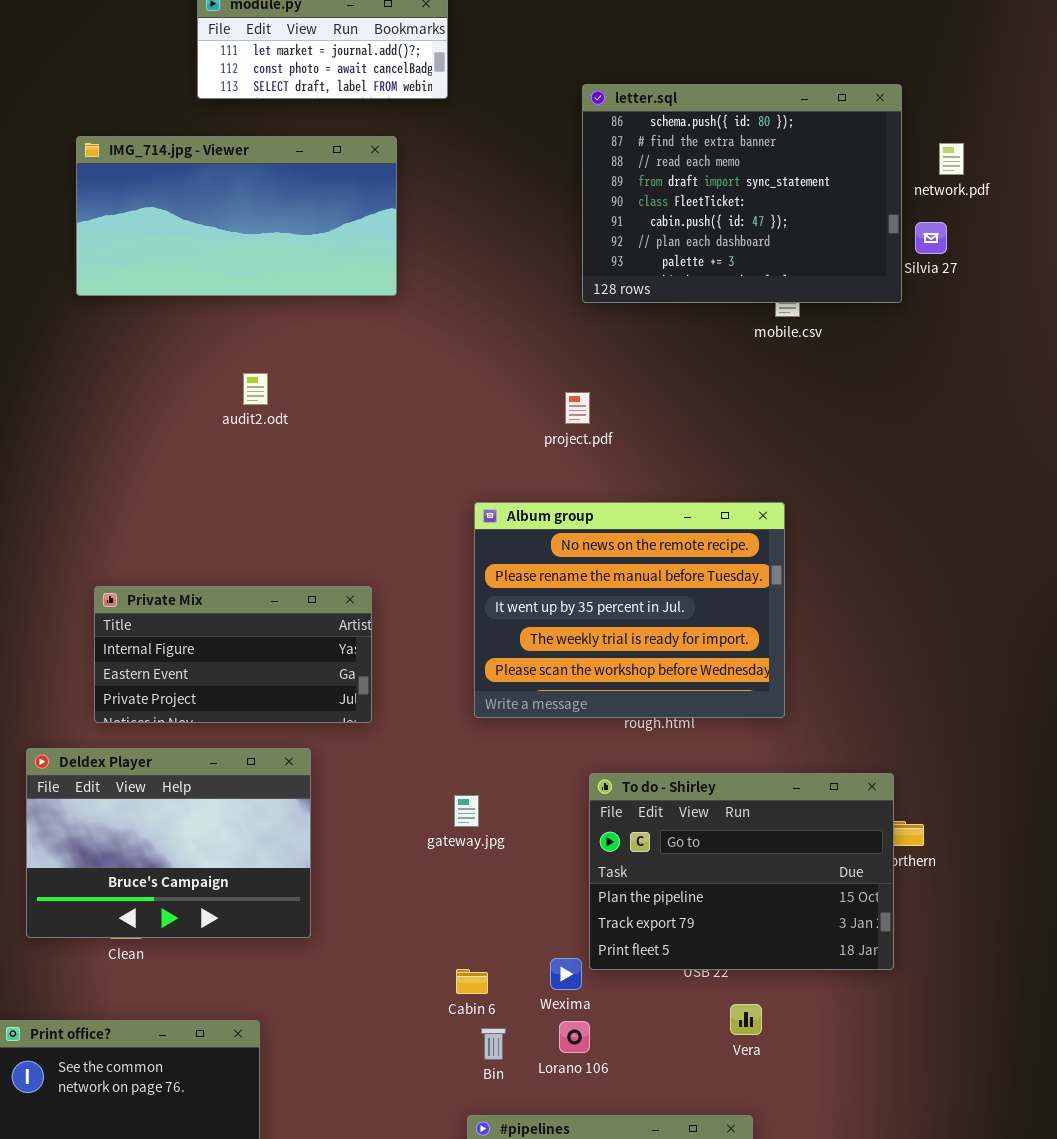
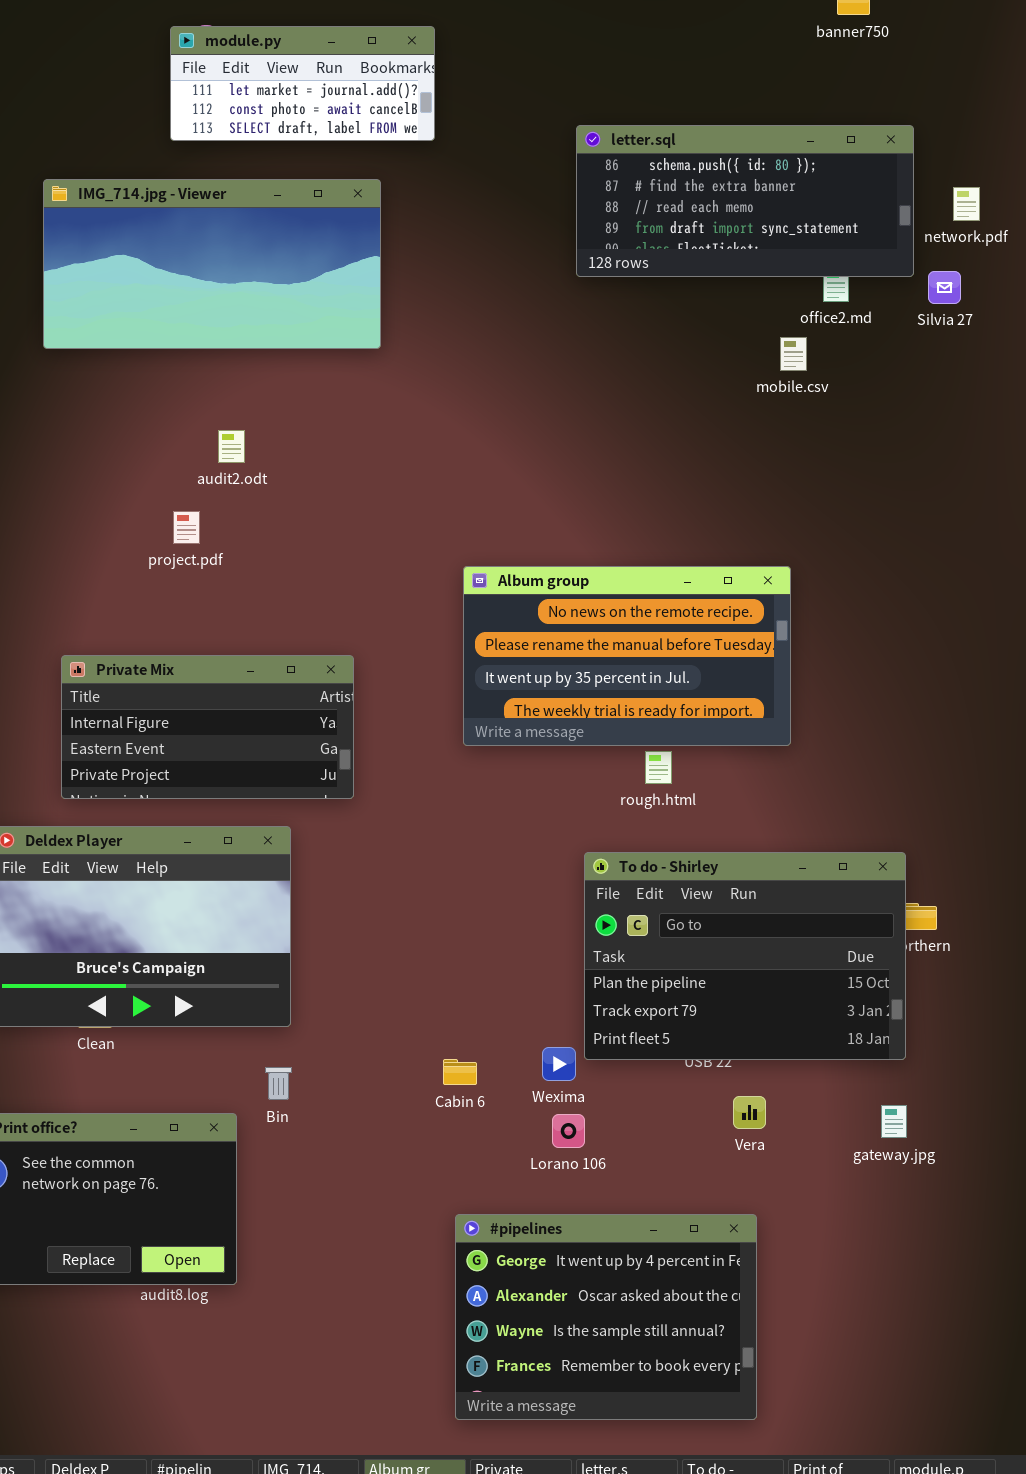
letter.sql: [582,84,902,303] -> [576,125,914,277], resized
project.pdf: [565,392,590,424] -> [173,511,200,544], moved
Album group: [474,502,785,718] -> [463,566,791,746], resized
gateway.jpg: [454,795,479,827] -> [881,1105,907,1138], moved
Bin: [481,1028,506,1060] -> [265,1067,292,1100], moved

